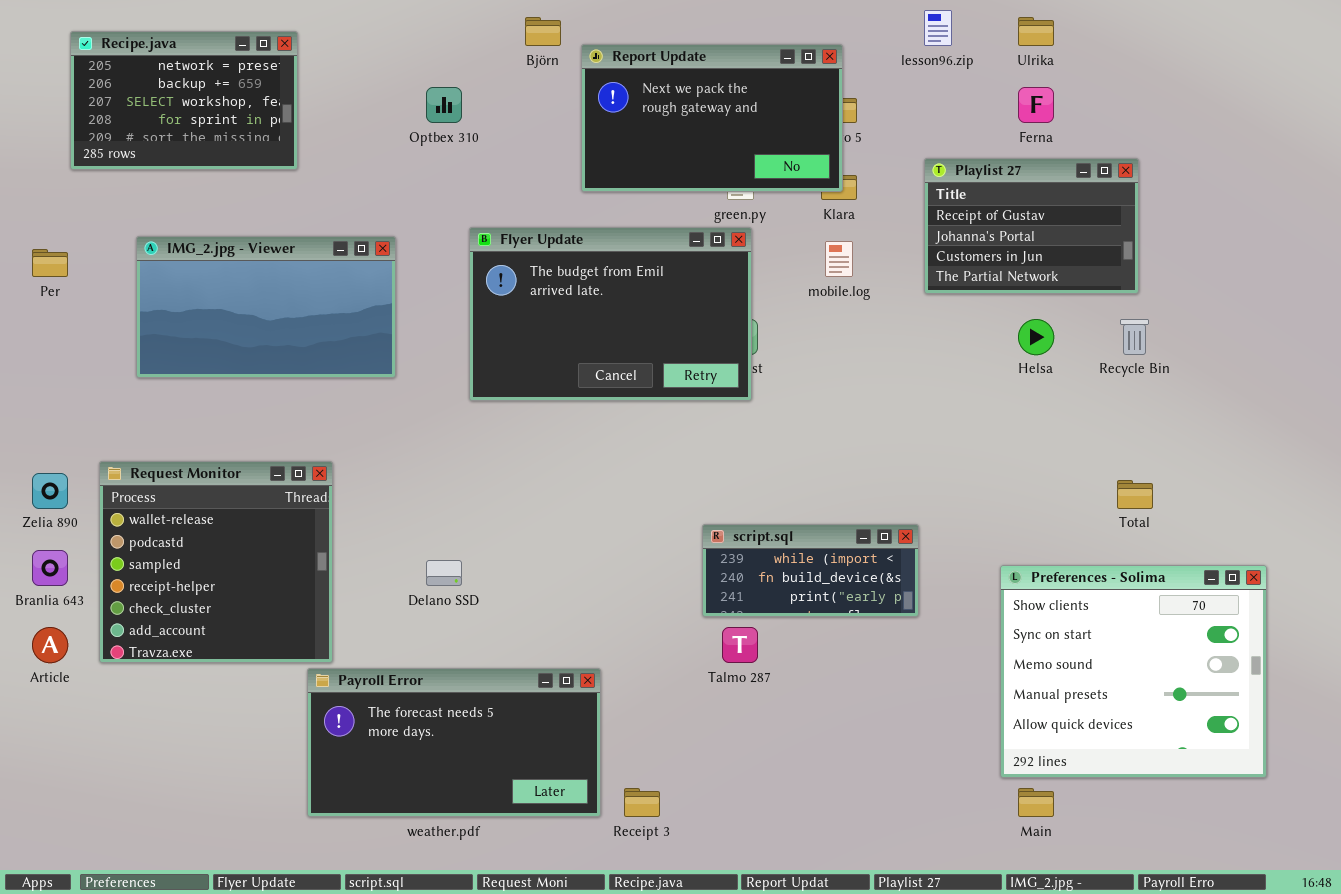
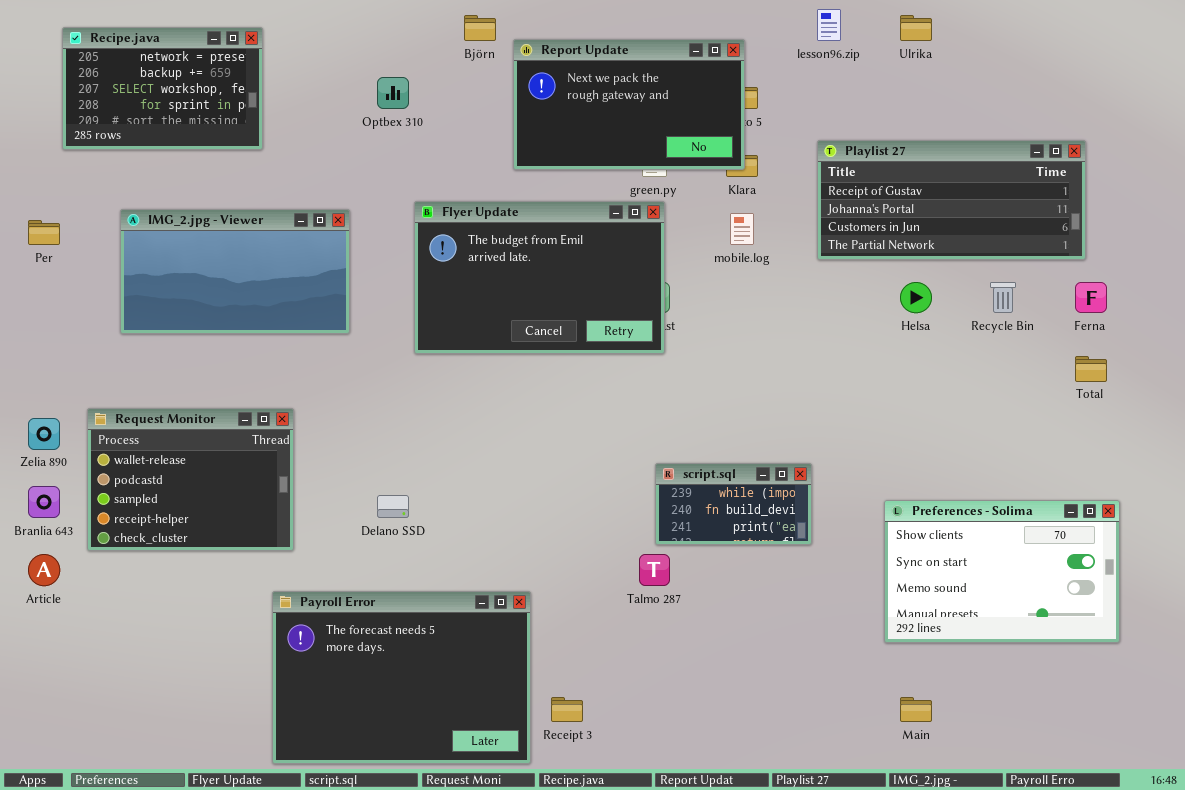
Ferna: [1018,87,1054,123] -> [1075,282,1107,313], moved
Playlist 27: [924,158,1139,294] -> [817,140,1086,260], resized
Request Monitor: [99,461,333,663] -> [87,408,294,551], resized
Total: [1117,480,1153,509] -> [1075,356,1107,382], moved
script.sql: [702,524,919,617] -> [655,463,812,545], resized
Preferences - Solima: [1000,565,1267,778] -> [884,500,1120,643], resized
Payroll Error: [307,668,601,817] -> [272,591,531,764], resized

